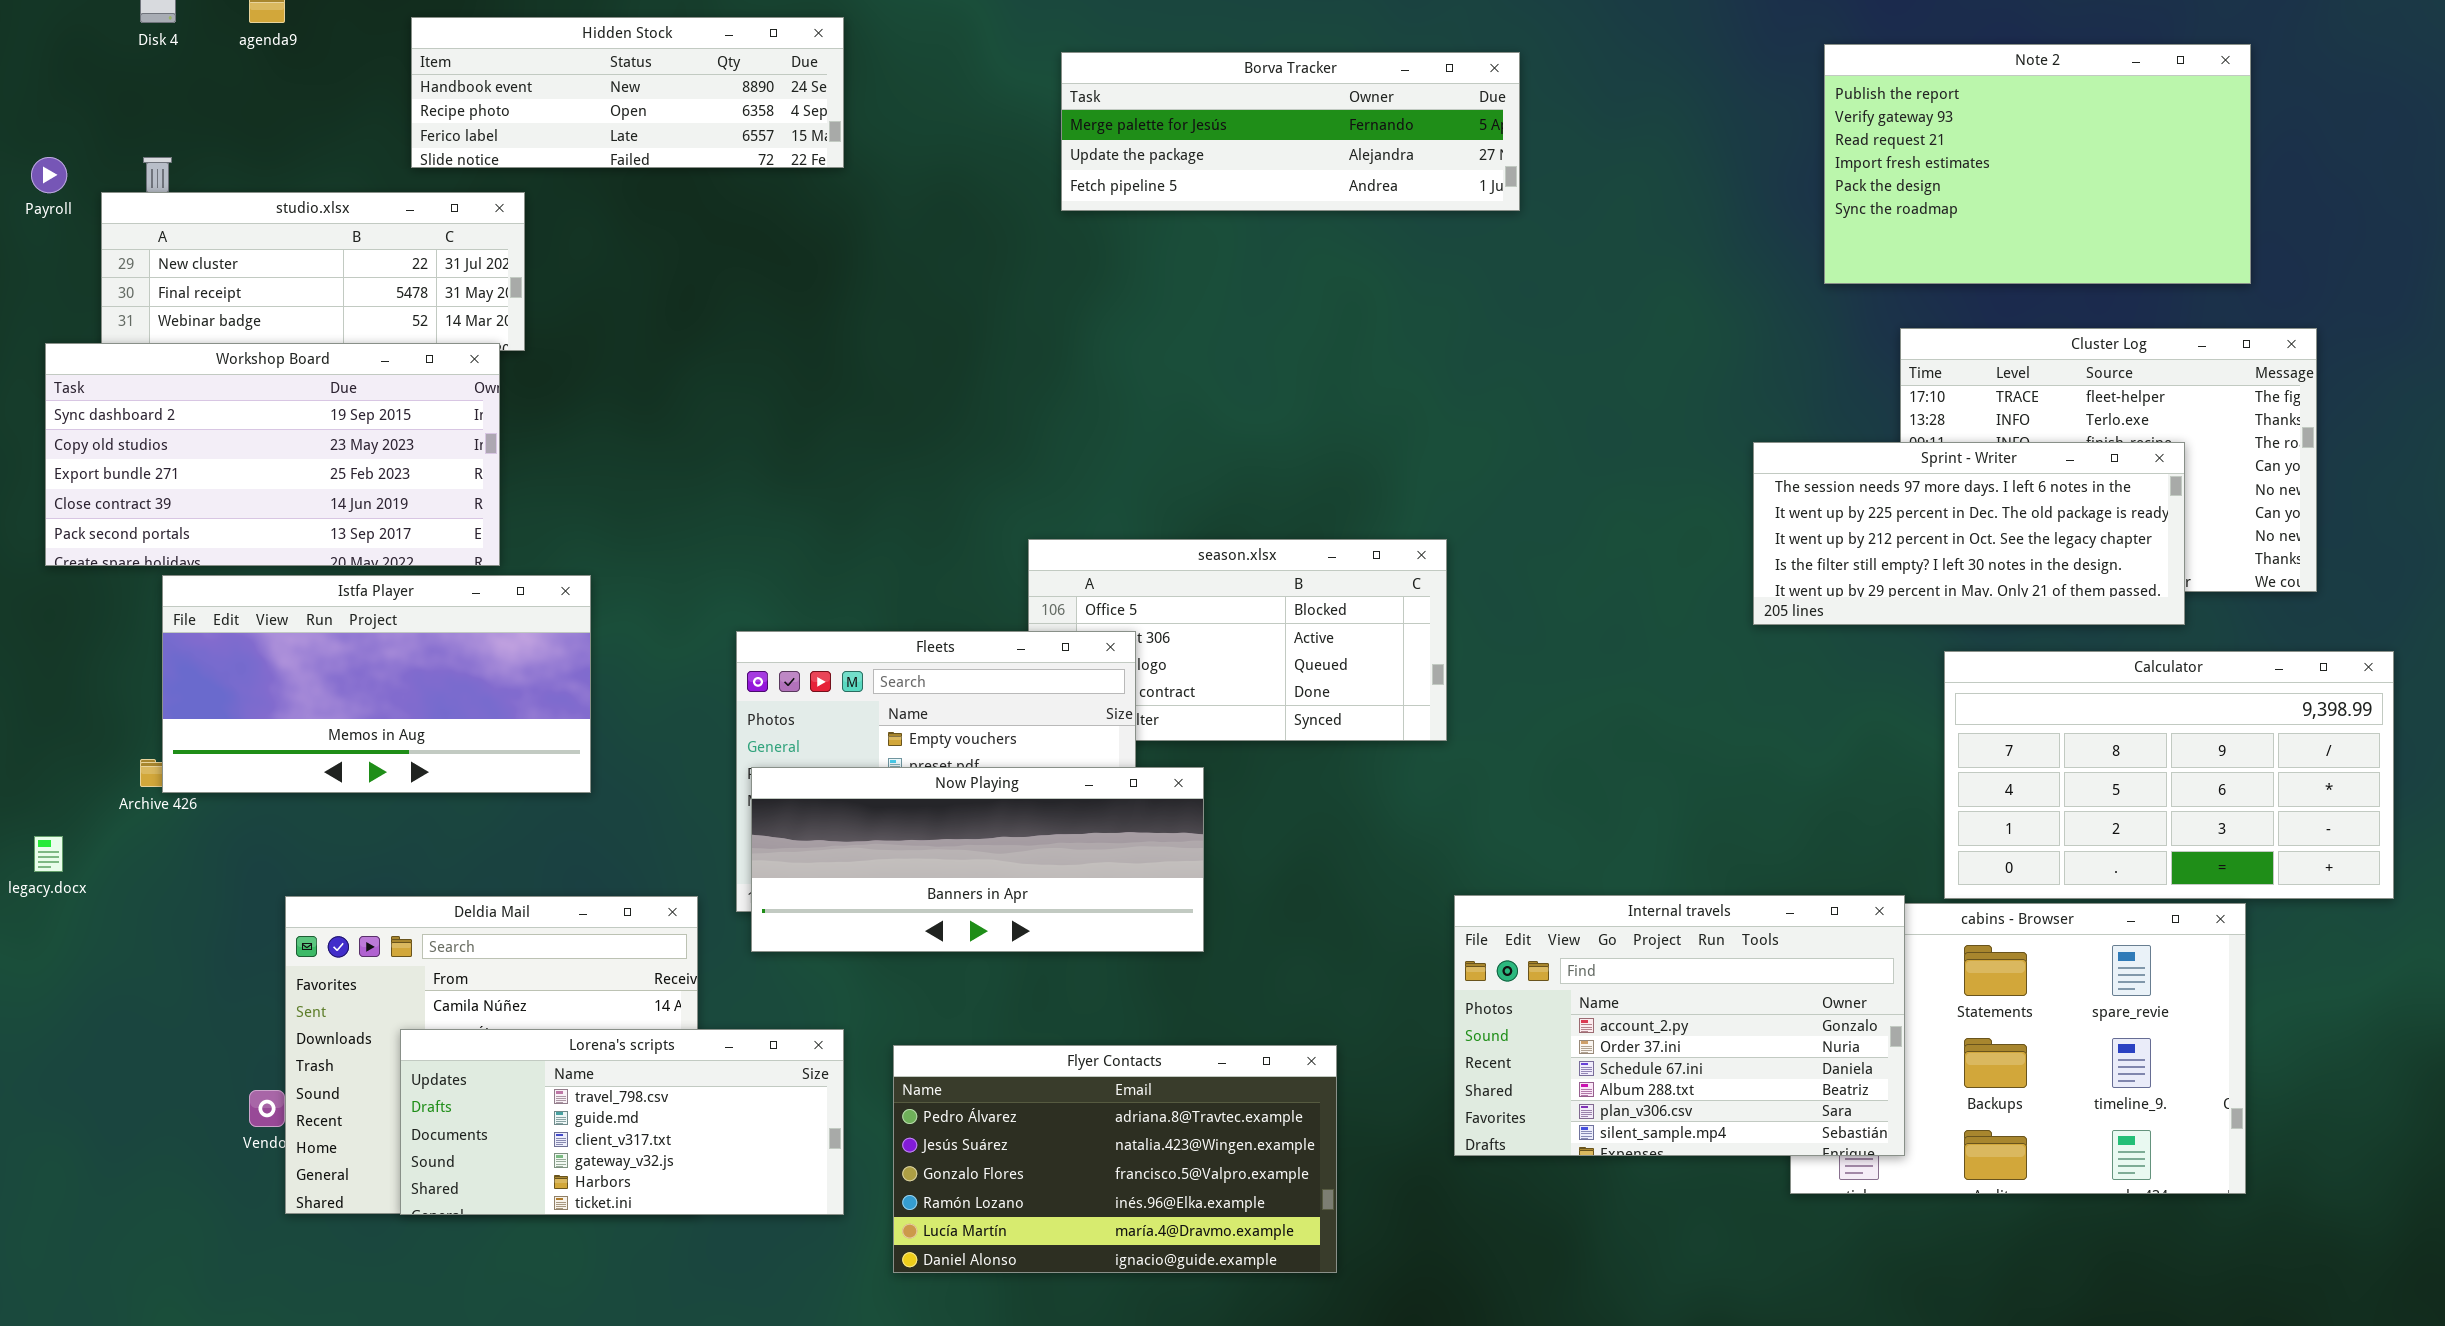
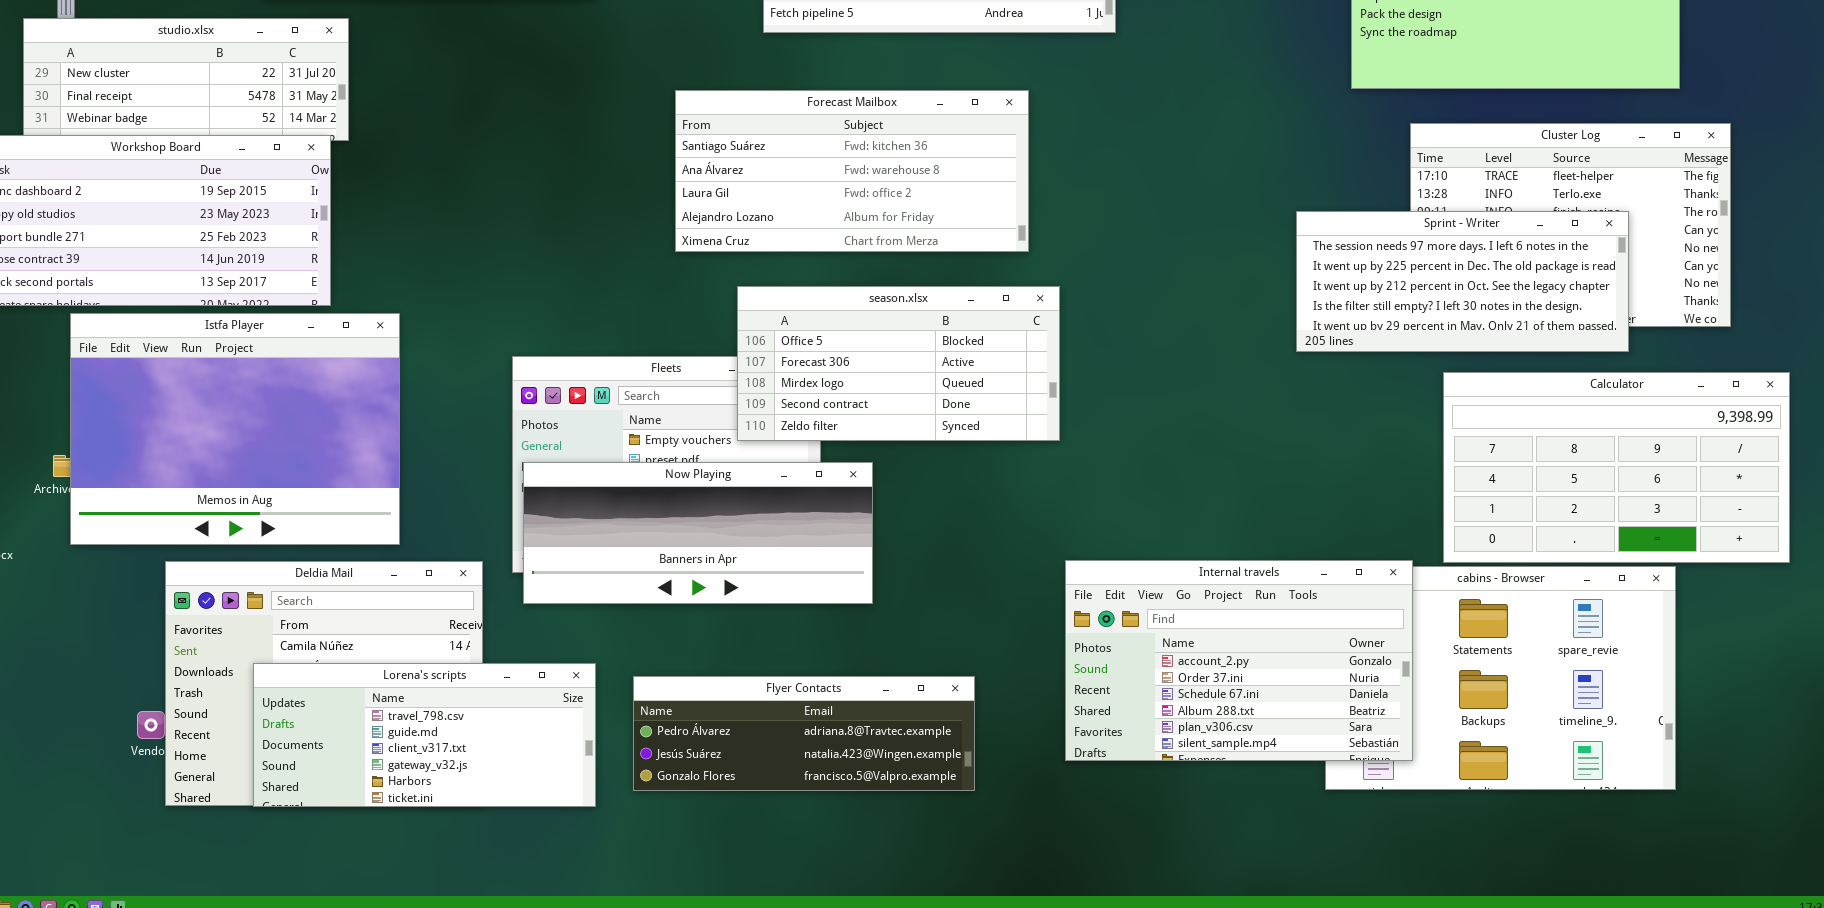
Forecast Mailbox: none -> [675,90,1029,252], opened
season.xlsx: [1028,539,1447,741] -> [737,286,1060,441], raised
Istfa Player: [162,575,591,793] -> [70,313,400,545], resized
Flyer Contacts: [893,1045,1337,1273] -> [633,676,975,791], resized

